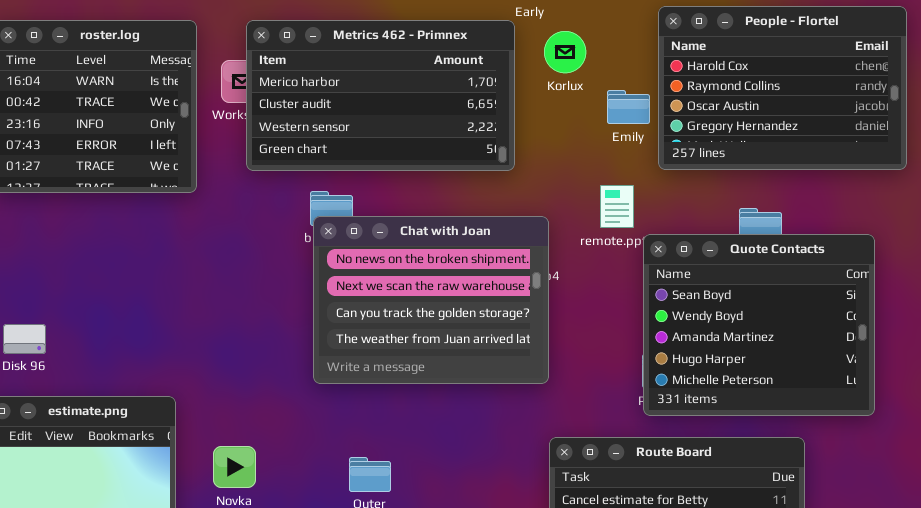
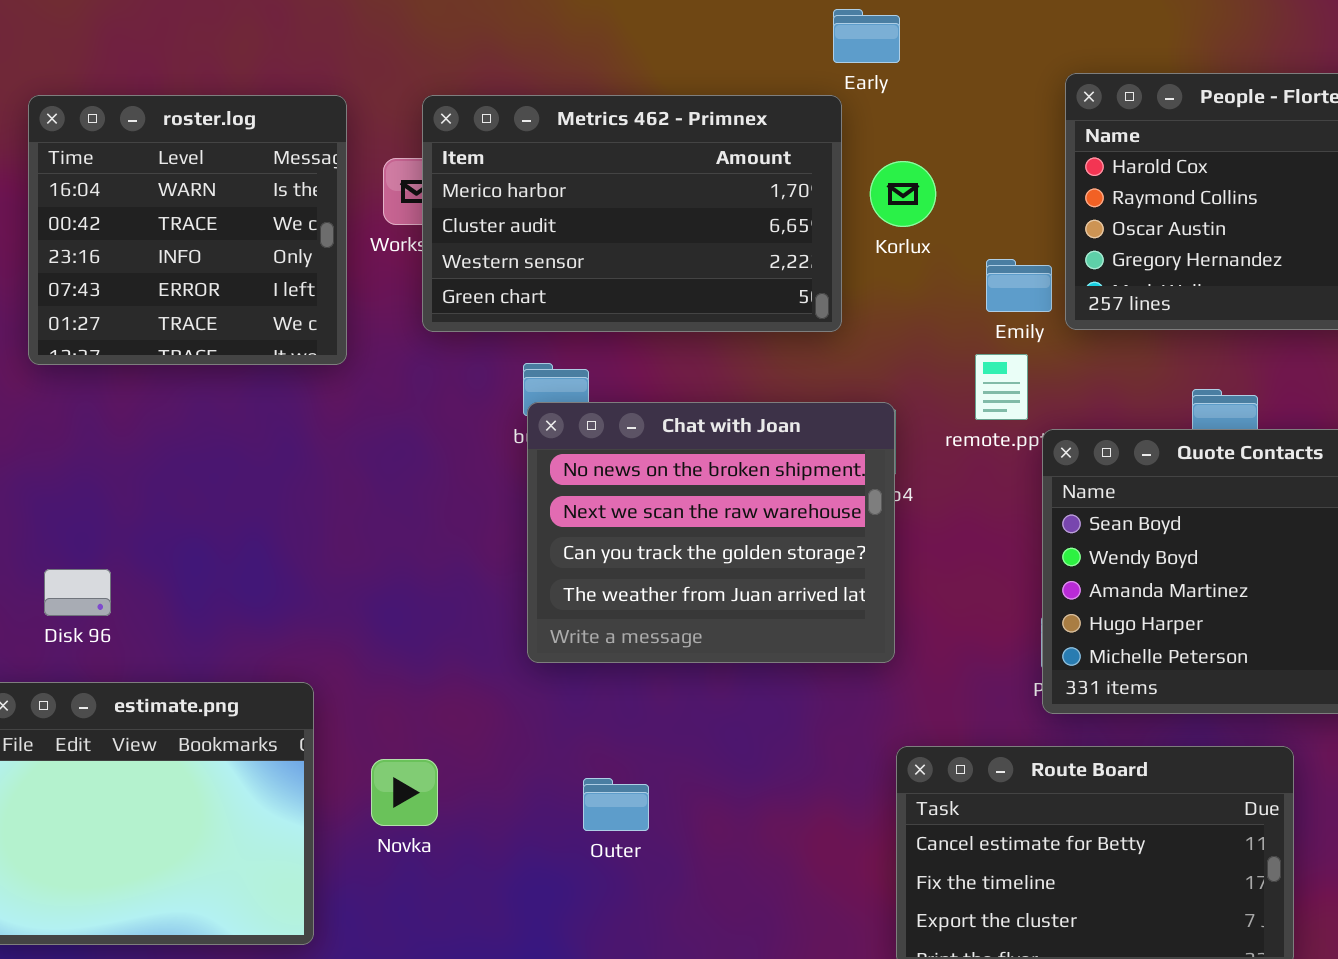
Korlux: [544,31,586,73] -> [870,161,936,227], moved
Emily: [607,90,650,124] -> [986,259,1052,312], moved

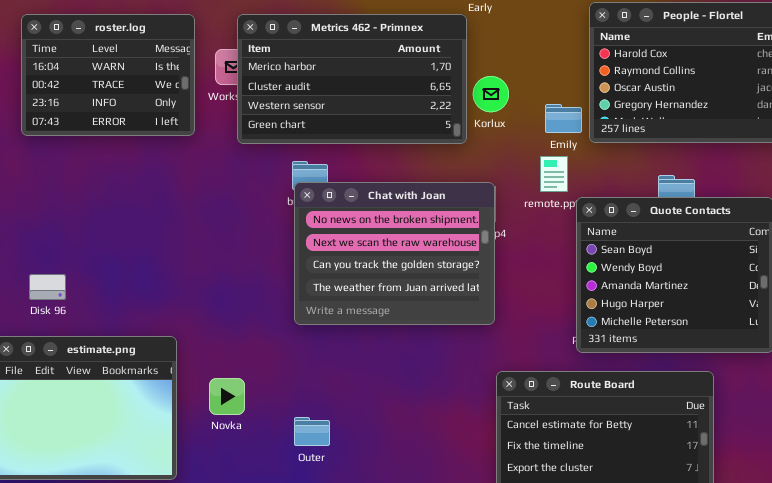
roster.log: [28,95,347,365] -> [21,14,195,136], resized
Korlux: [870,161,936,227] -> [473,76,509,112], moved
Outer: [583,778,649,831] -> [294,417,330,446], moved

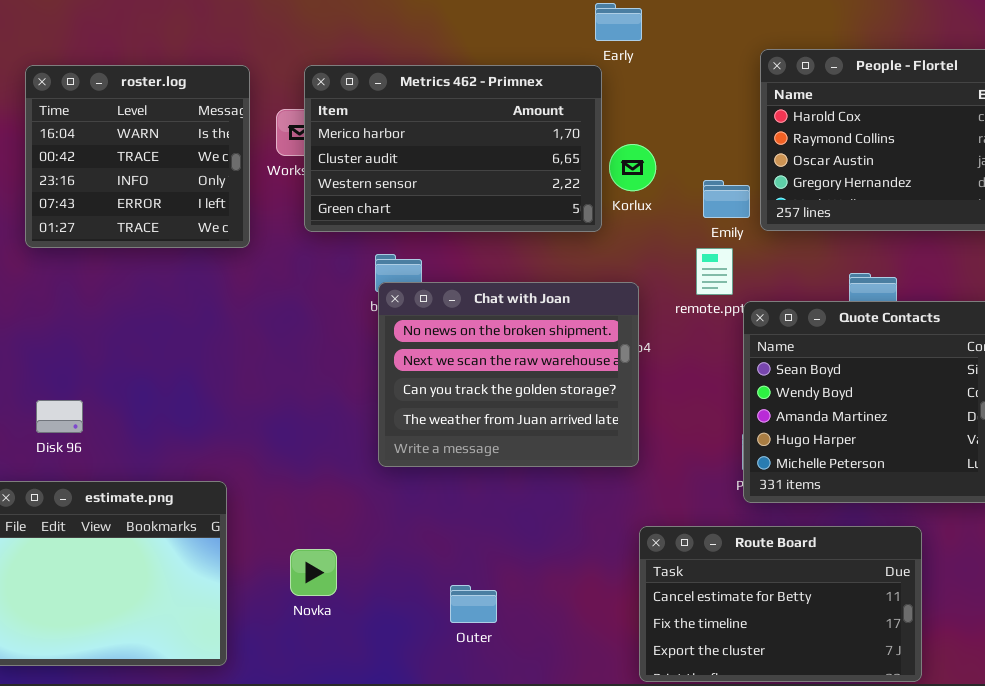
roster.log: [21,14,195,136] -> [25,65,250,248], resized
Novka: [209,378,245,415] -> [290,549,337,596], moved
Outer: [294,417,330,446] -> [450,585,497,623], moved

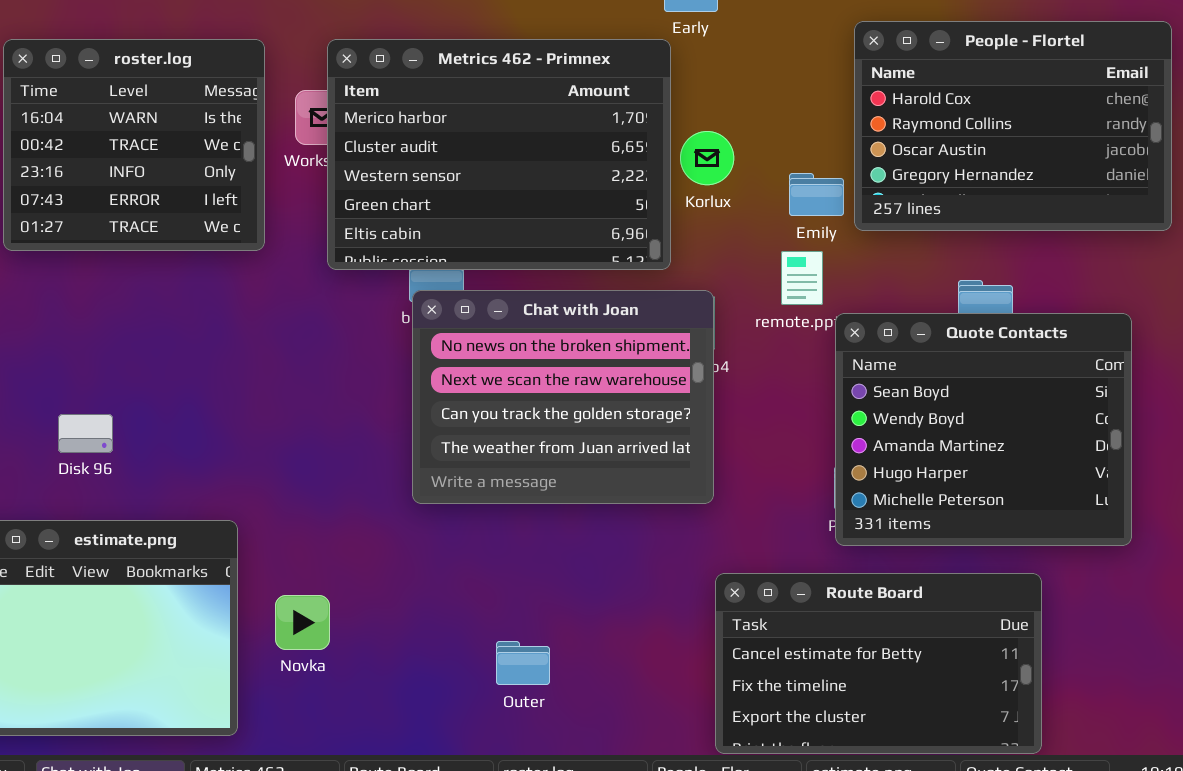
Metrics 462 - Primnex: [304,65,602,232] -> [327,39,671,270], resized
Disk 96: [36,400,83,433] -> [58,414,113,453], moved
Novka: [290,549,337,596] -> [275,595,330,650], moved

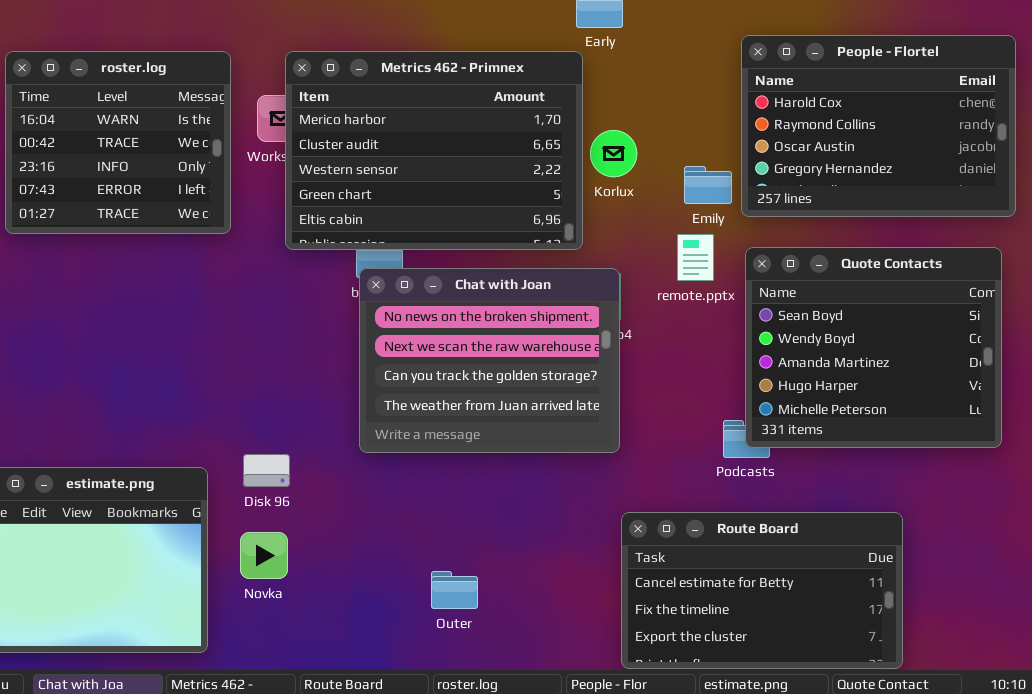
Quote Contacts: [835,313,1132,546] -> [745,247,1002,448], moved
Disk 96: [58,414,113,453] -> [243,454,290,487], moved

